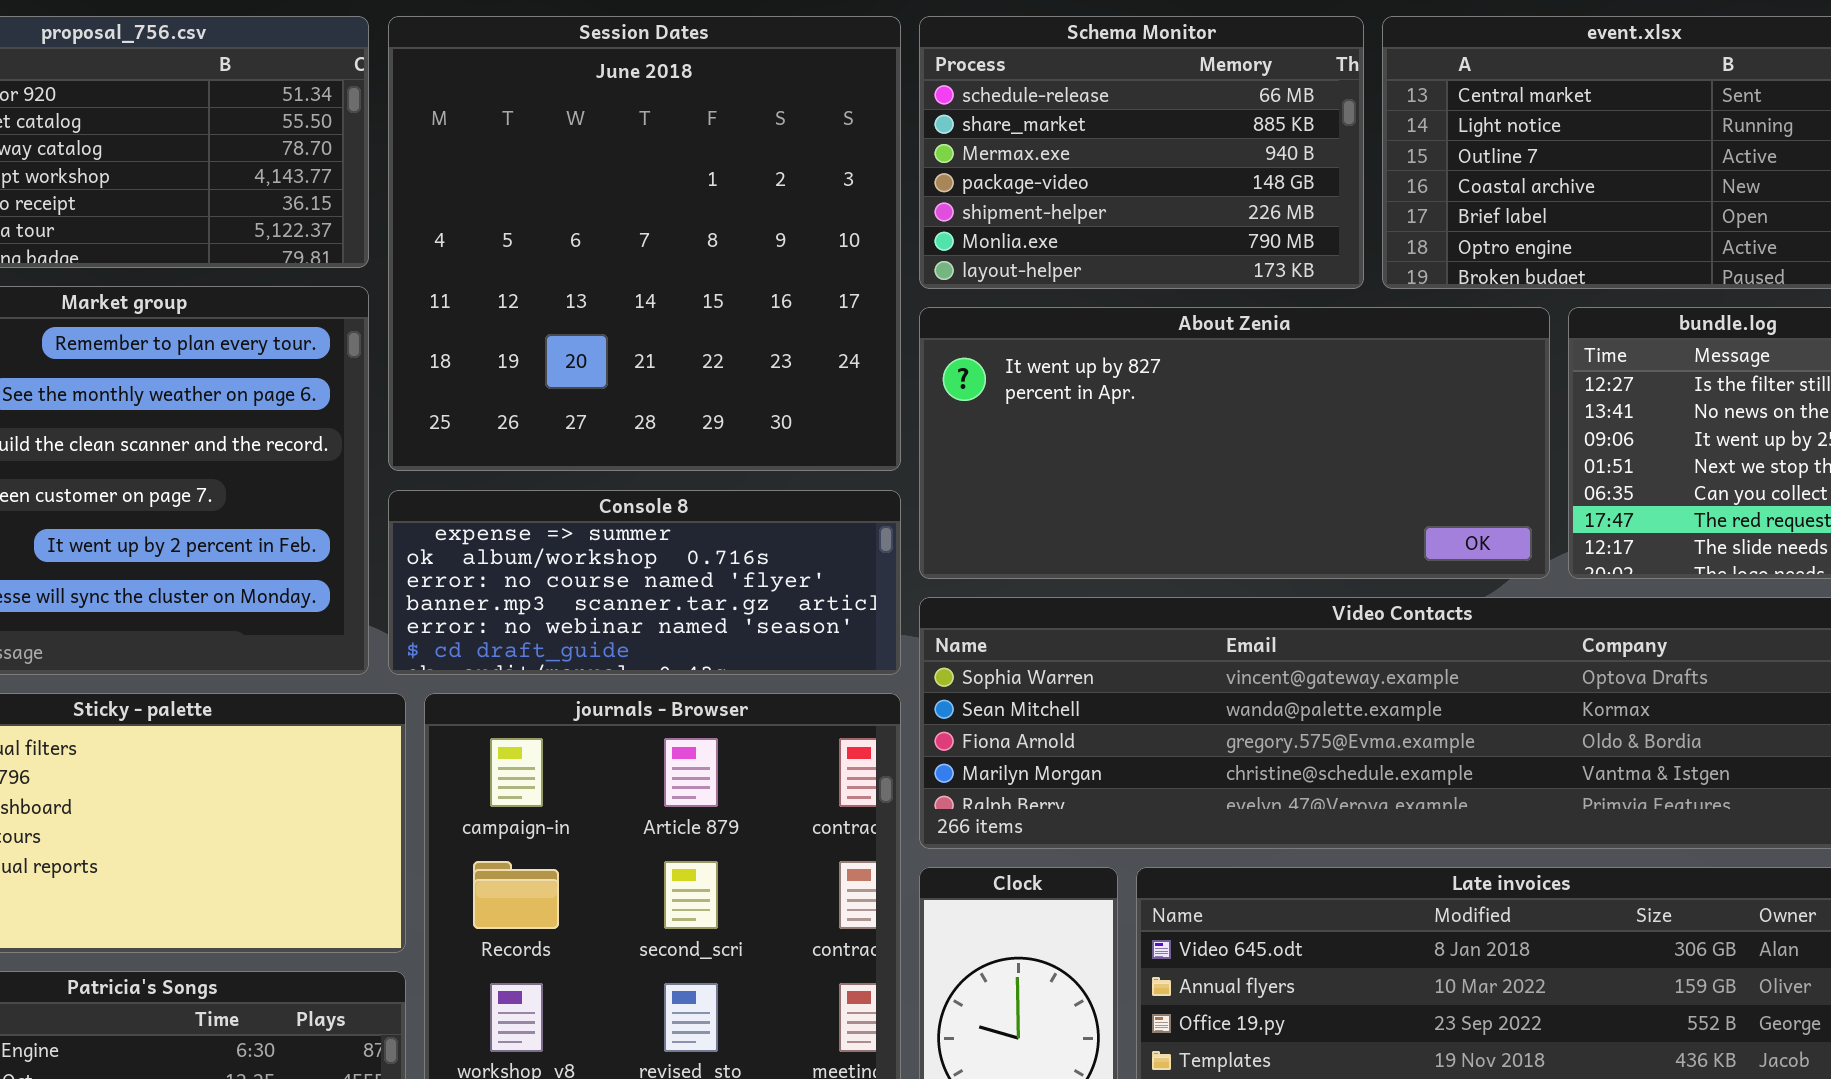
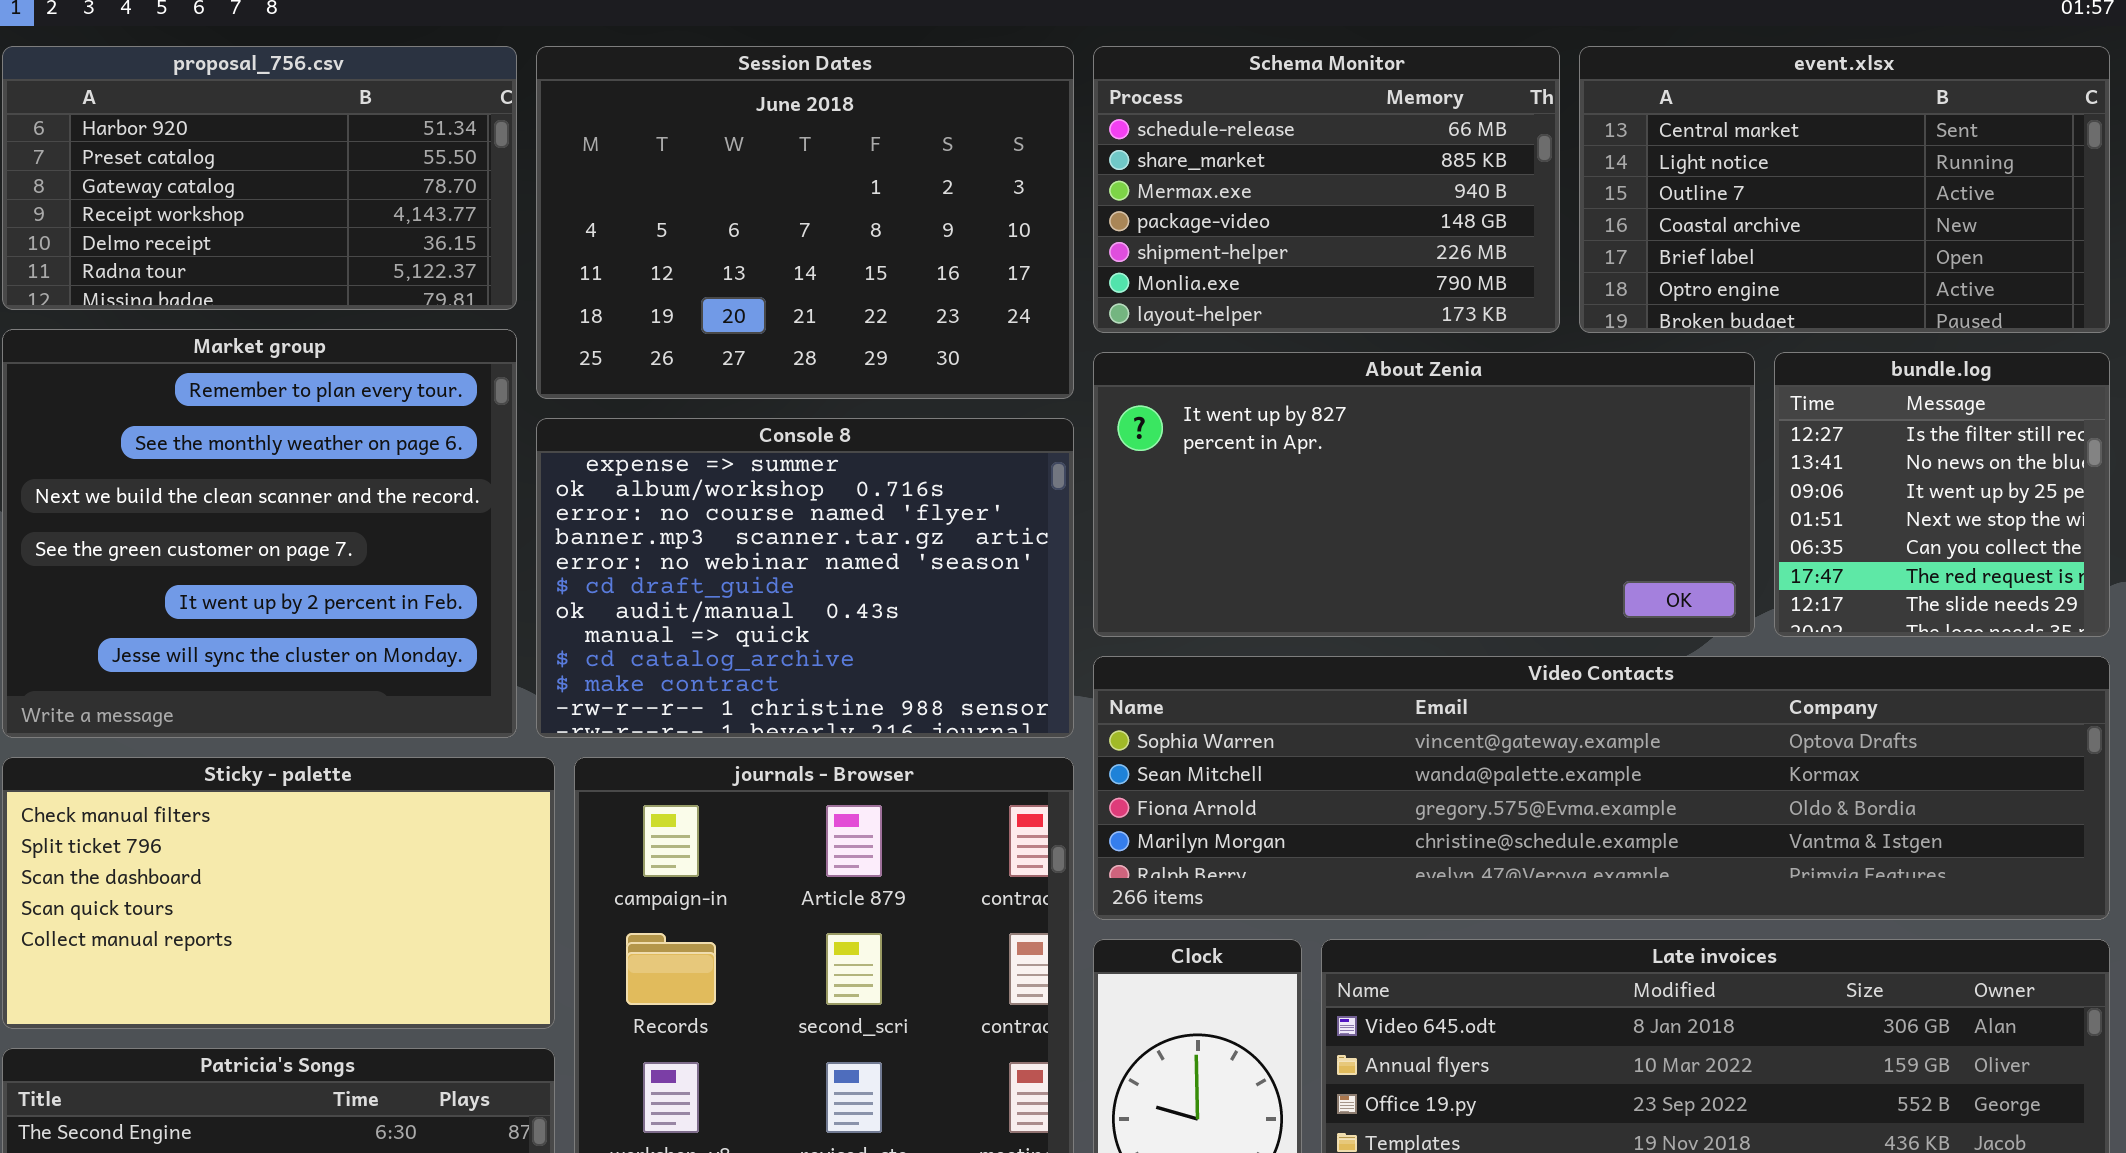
Session Dates: [388,16,901,471] -> [536,46,1074,399], resized
Console 8: [388,490,901,675] -> [536,418,1074,738], resized

